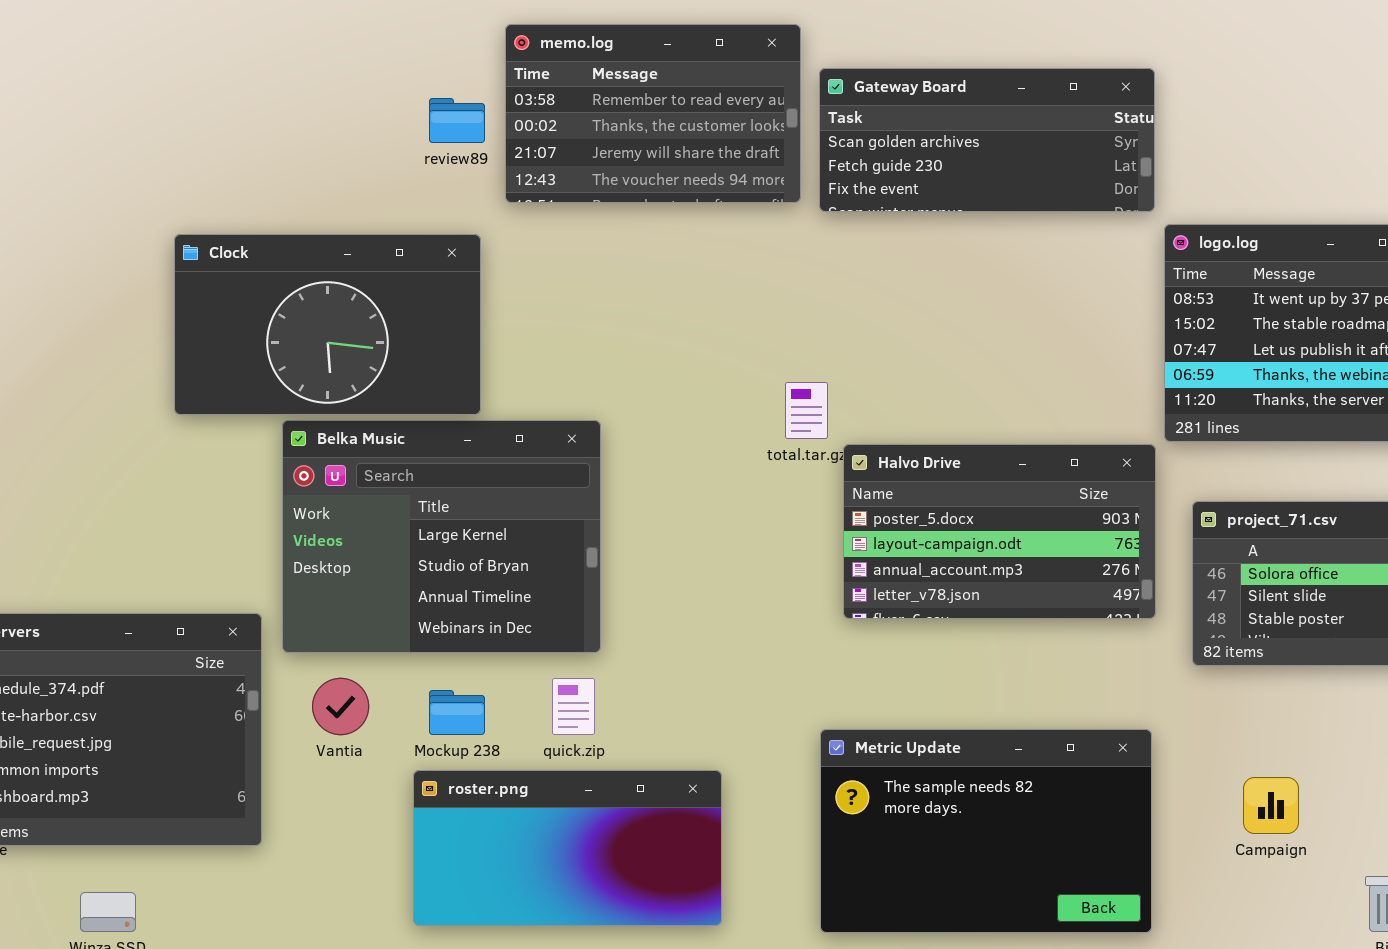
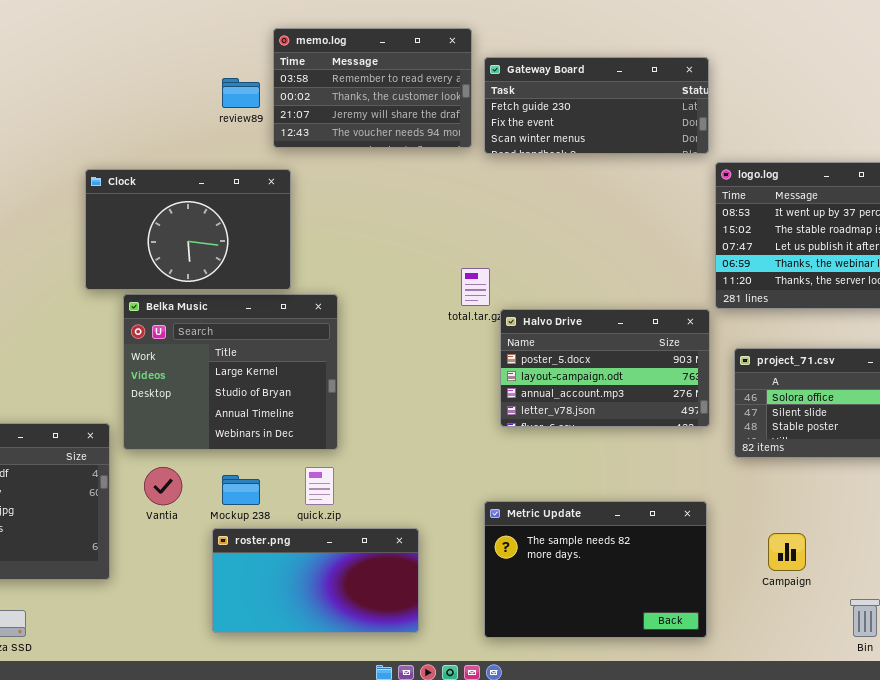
Gateway Board: [819,68,1155,212] -> [484,57,709,154], scrolled down 1 row
Clock: [174,234,481,415] -> [85,169,291,290], moved

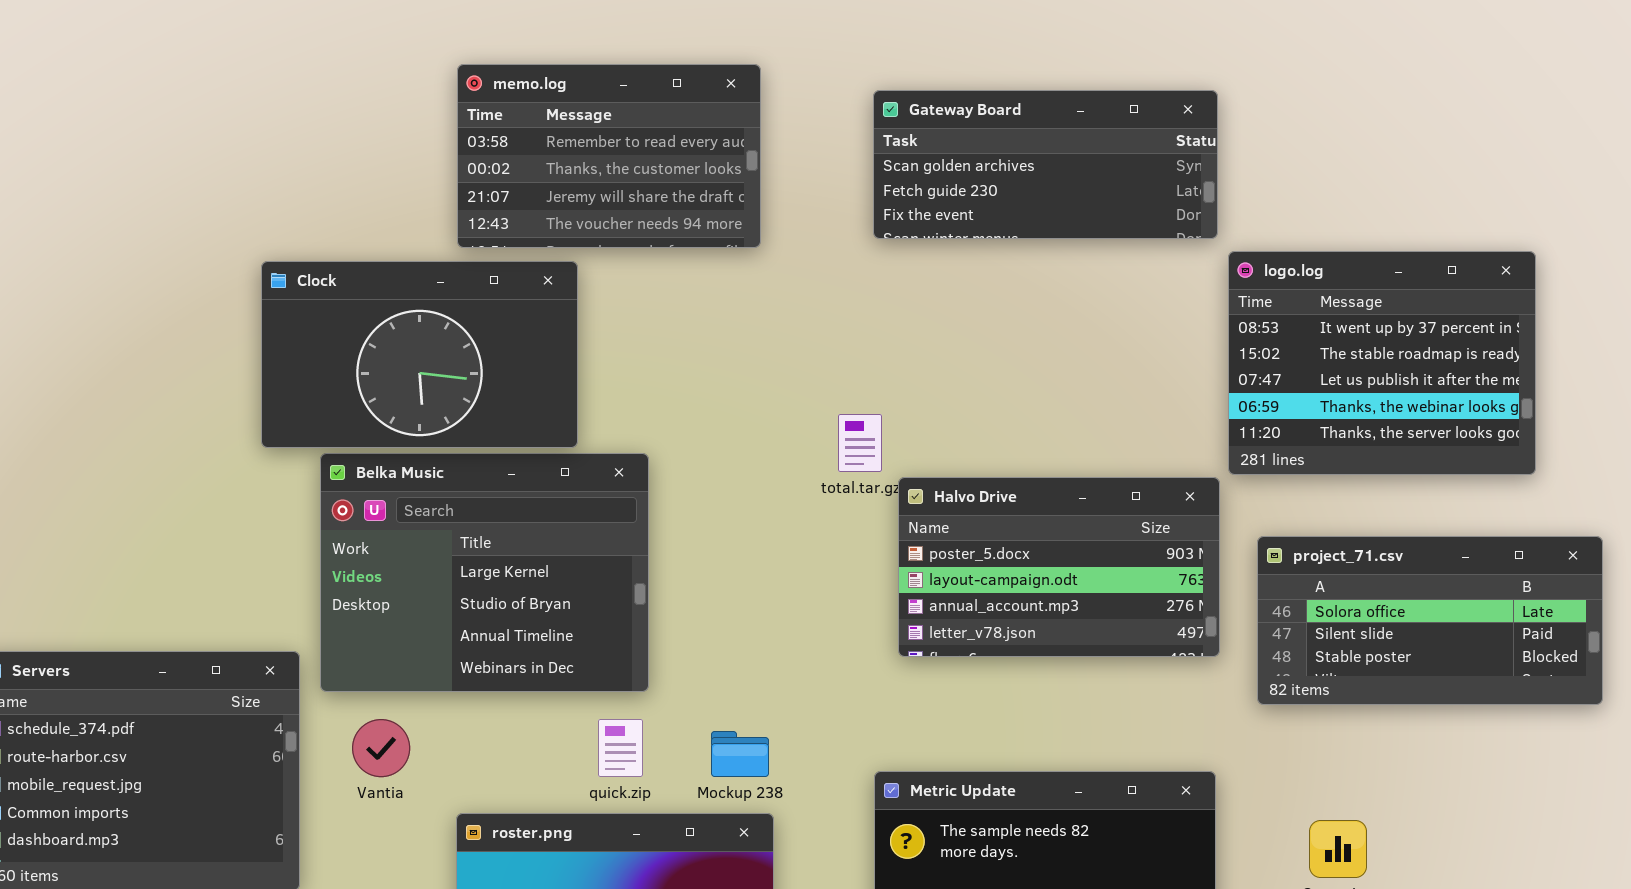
memo.log: [273,28,472,148] -> [457,64,761,248], moved
Gateway Board: [484,57,709,154] -> [873,90,1218,239], scrolled up 1 row
Mockup 238: [222,475,260,505] -> [711,731,769,777], moved

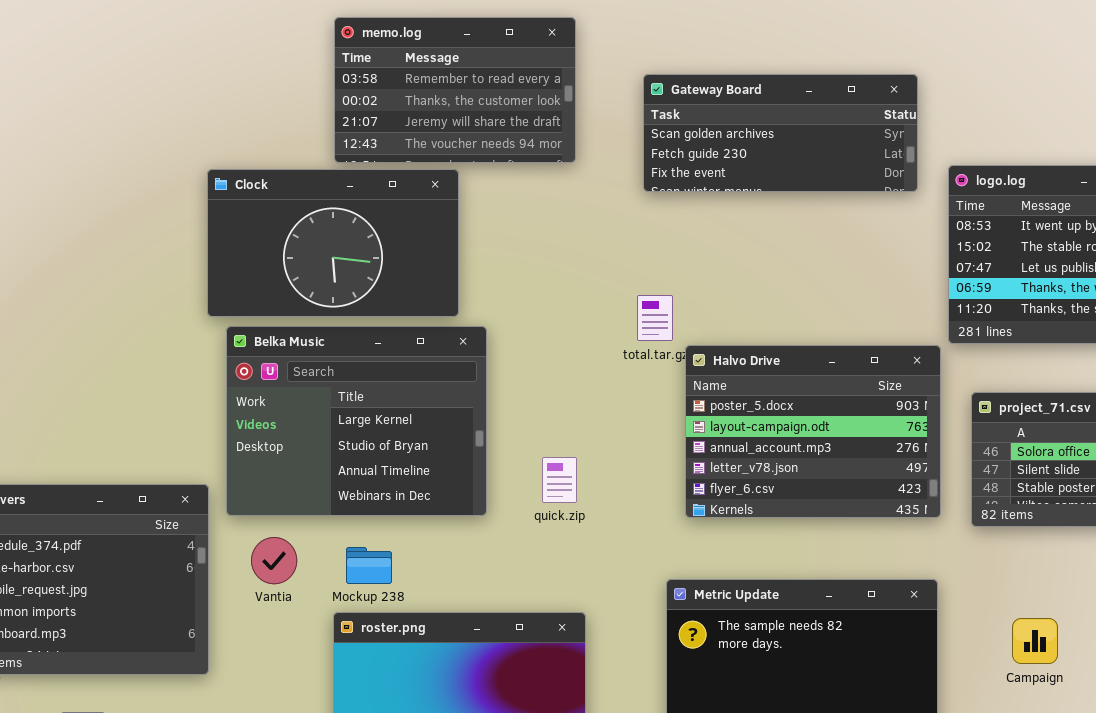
Gateway Board: [873,90,1218,239] -> [643,74,918,192], moved
Clock: [261,261,578,448] -> [207,169,459,317], moved
Halvo Drive: [898,477,1220,657] -> [685,345,941,518], resized
quick.zip: [598,719,643,777] -> [542,457,577,503], moved
Mockup 238: [711,731,769,777] -> [346,547,392,584], moved

